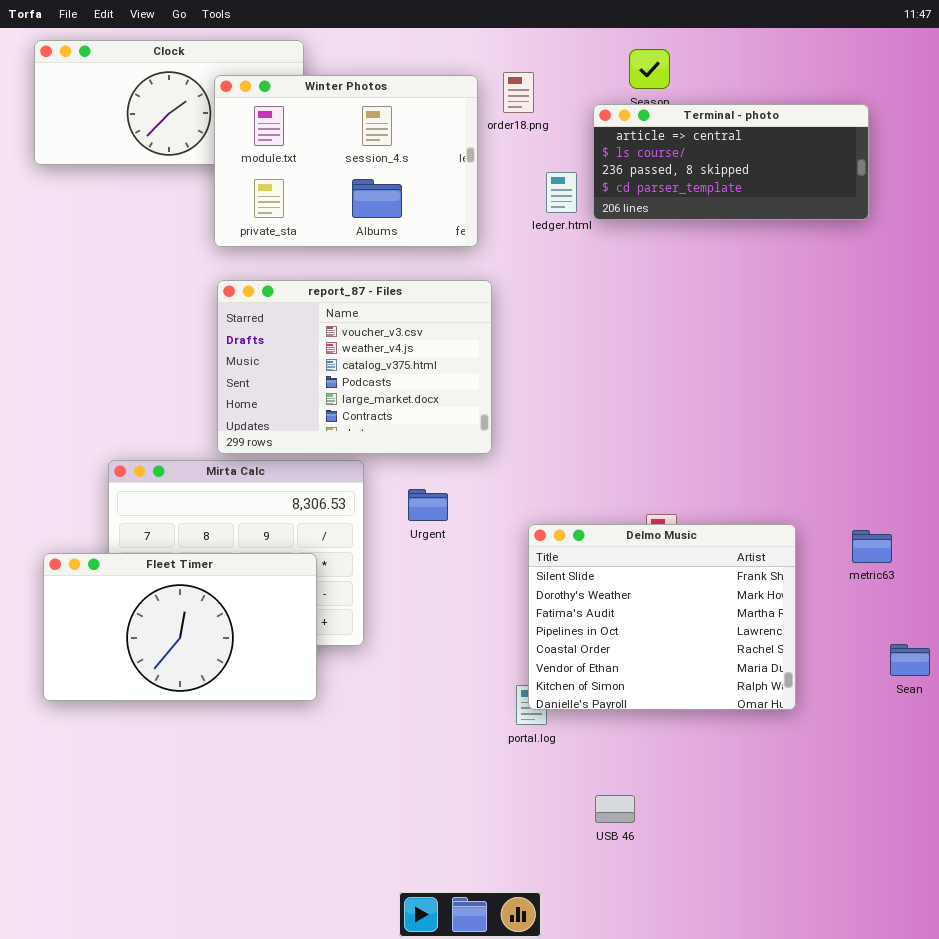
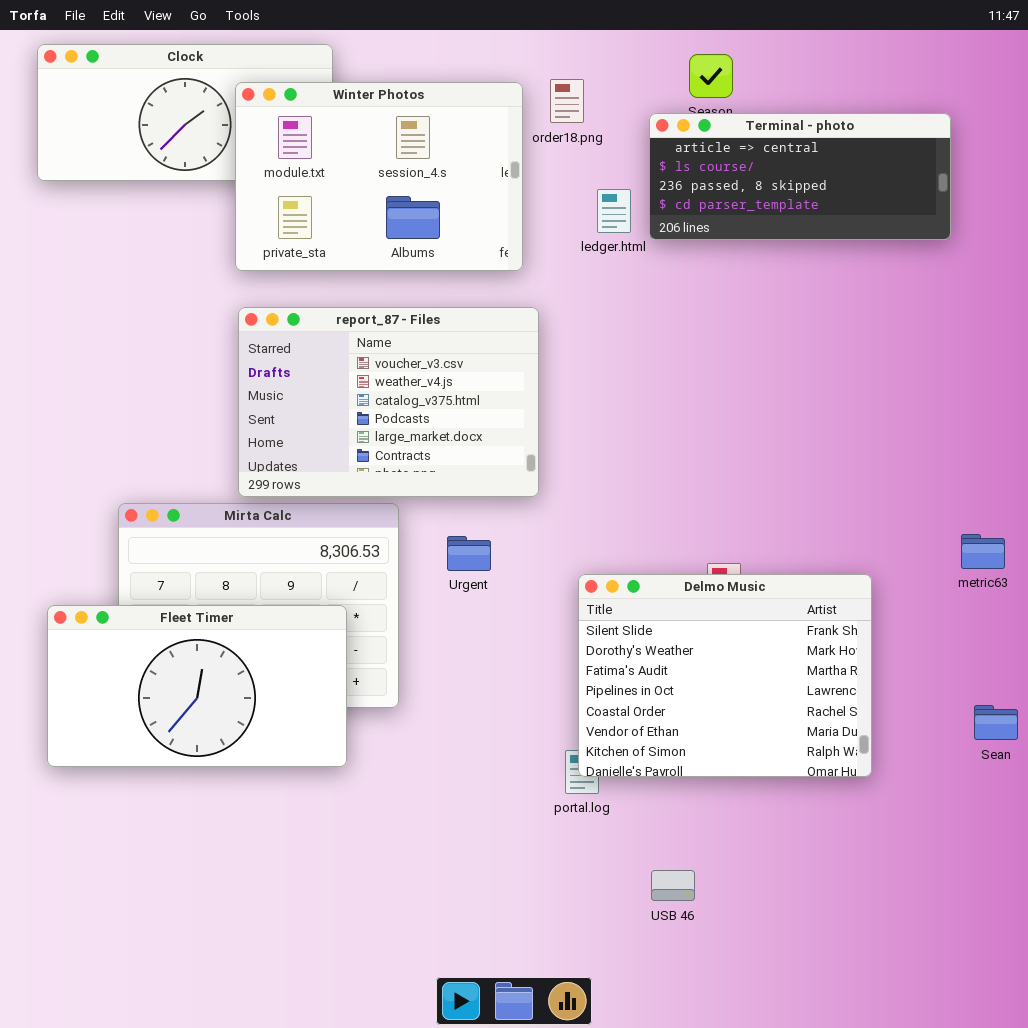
metric63: [852,530,892,563] -> [961,534,1005,569], moved

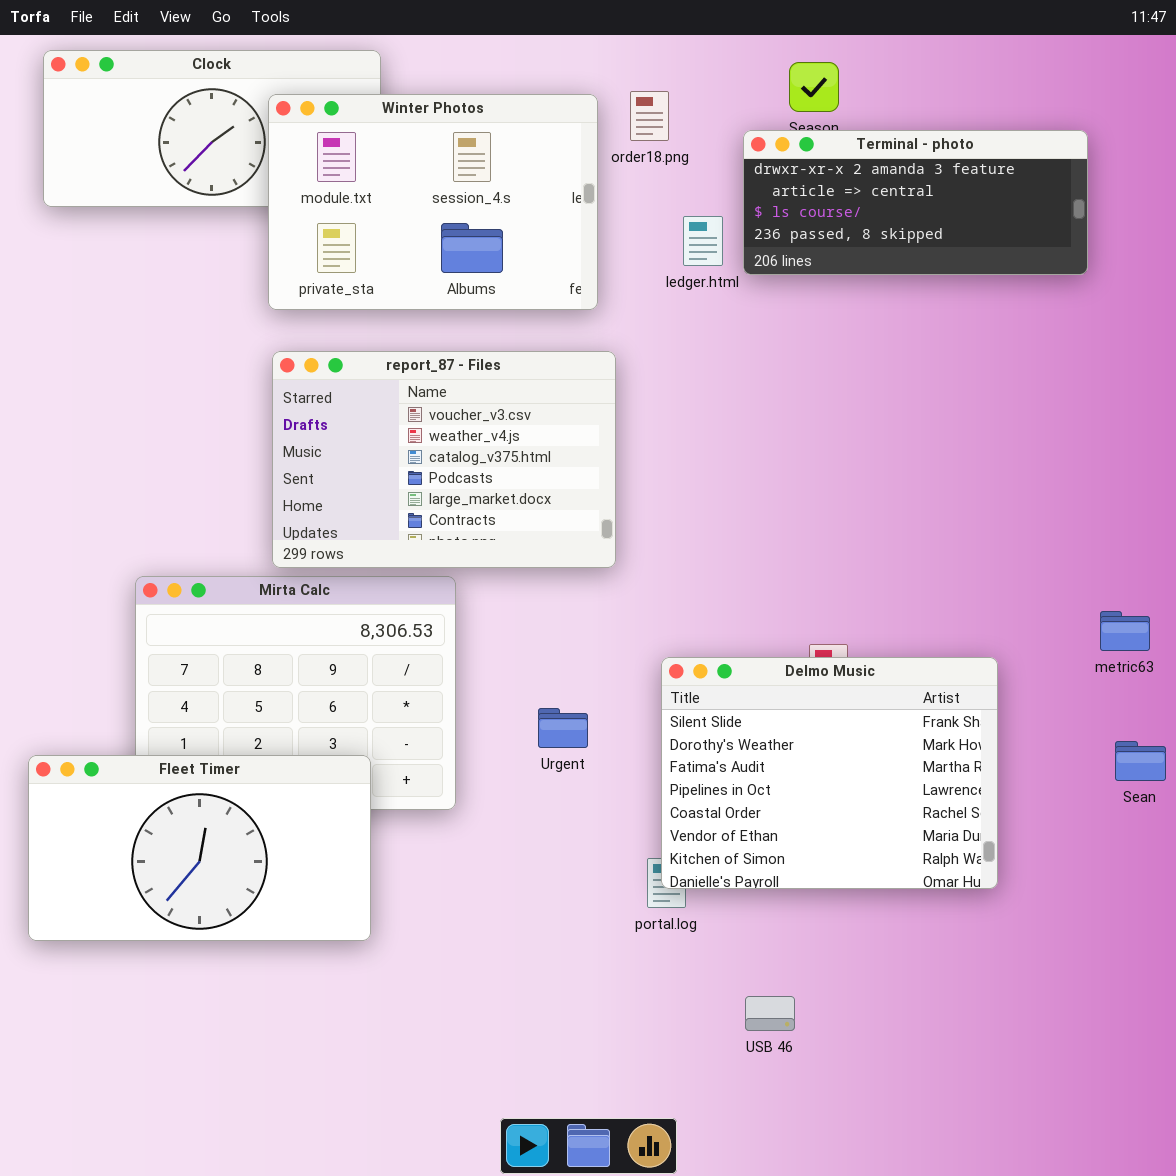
Terminal - photo: [649,113,951,240] -> [743,130,1088,275], scrolled up 1 row
Urgent: [447,536,491,571] -> [538,708,588,748], moved
Fleet Timer: [47,605,347,767] -> [28,755,371,941], moved
Sean: [974,705,1018,740] -> [1115,741,1166,781], moved

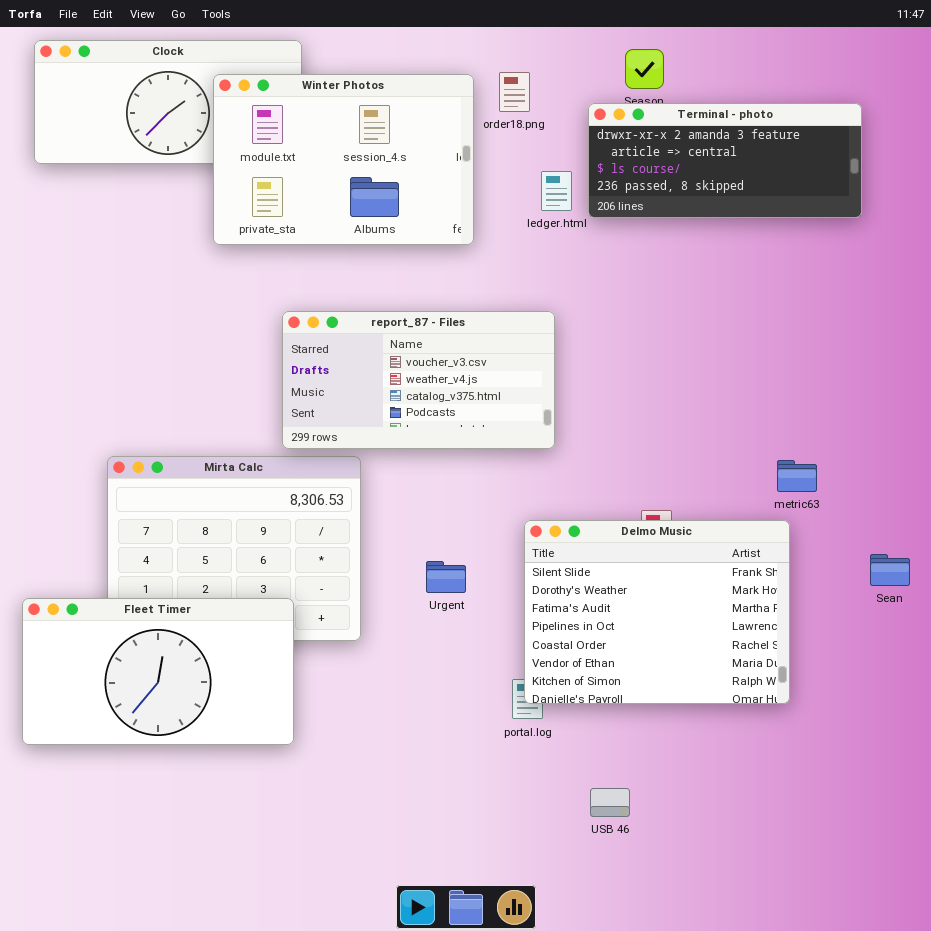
report_87 - Files: [272,351,616,568] -> [282,311,555,449], moved, resized
metric63: [1100,611,1150,651] -> [777,460,817,492], moved
Sean: [1115,741,1166,781] -> [870,554,910,586], moved

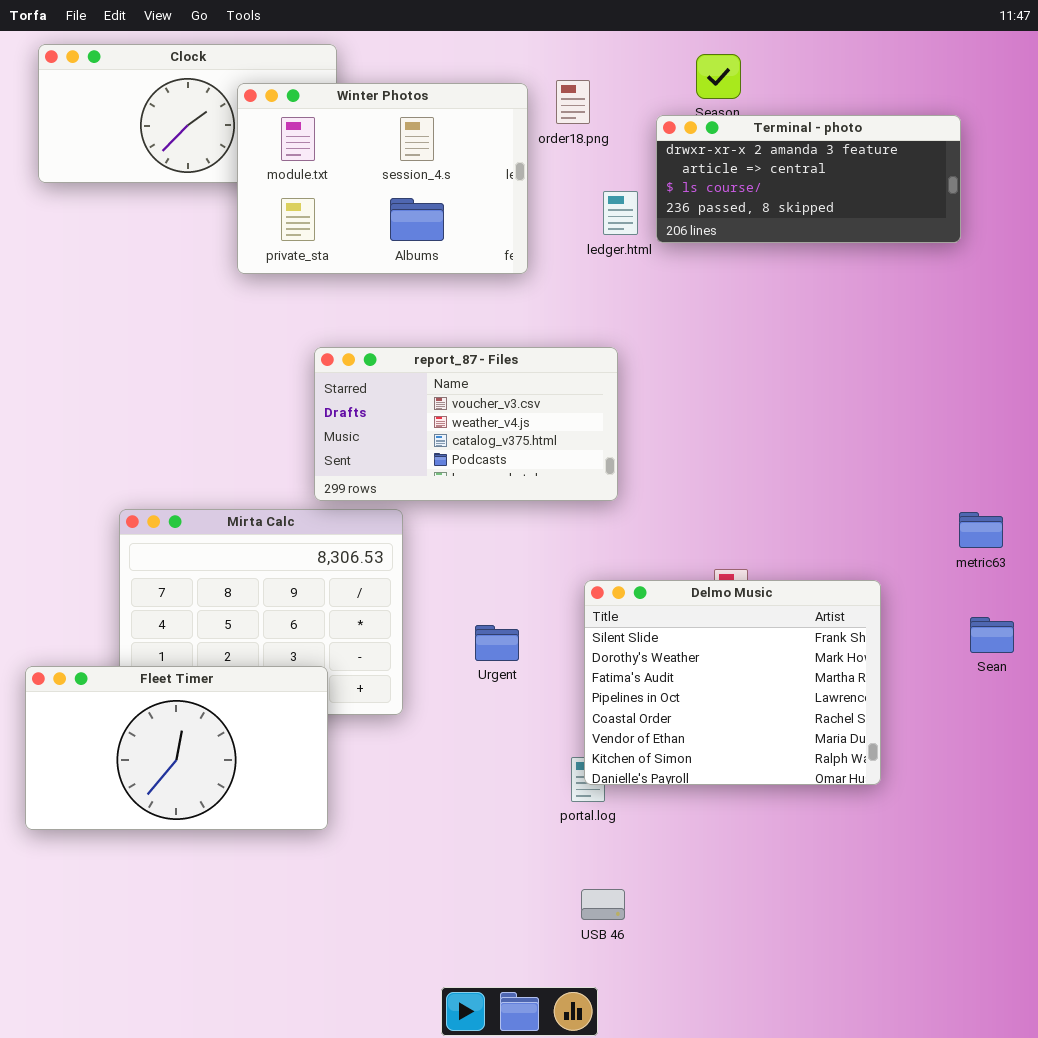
metric63: [777,460,817,492] -> [959,512,1003,548], moved
USB 46: [590,788,630,817] -> [581,889,625,920], moved

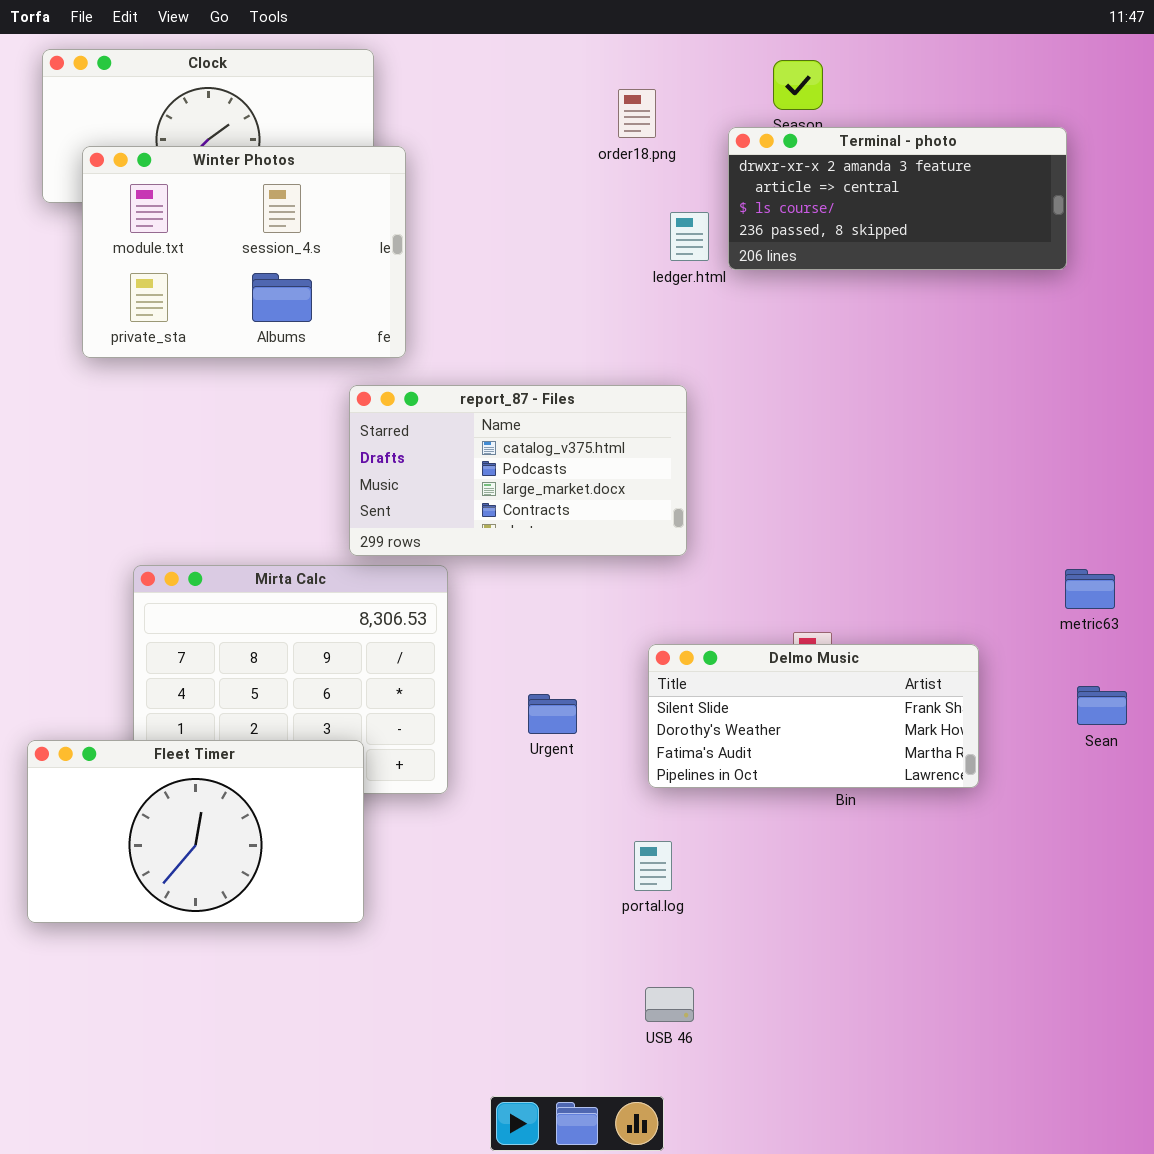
Winter Photos: [237,83,528,274] -> [82,146,406,358], moved
report_87 - Files: [314,347,618,501] -> [349,385,687,556], scrolled down 2 rows
Delmo Music: [584,580,881,785] -> [648,644,979,788], resized

